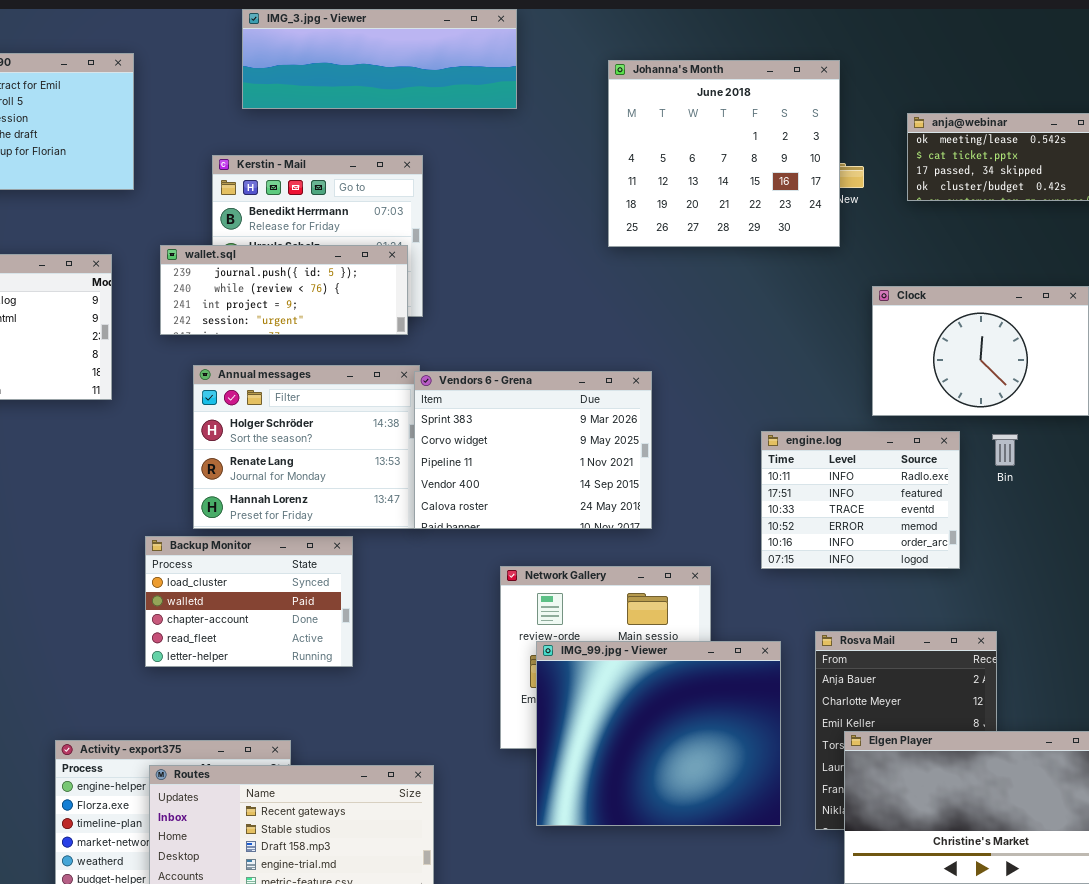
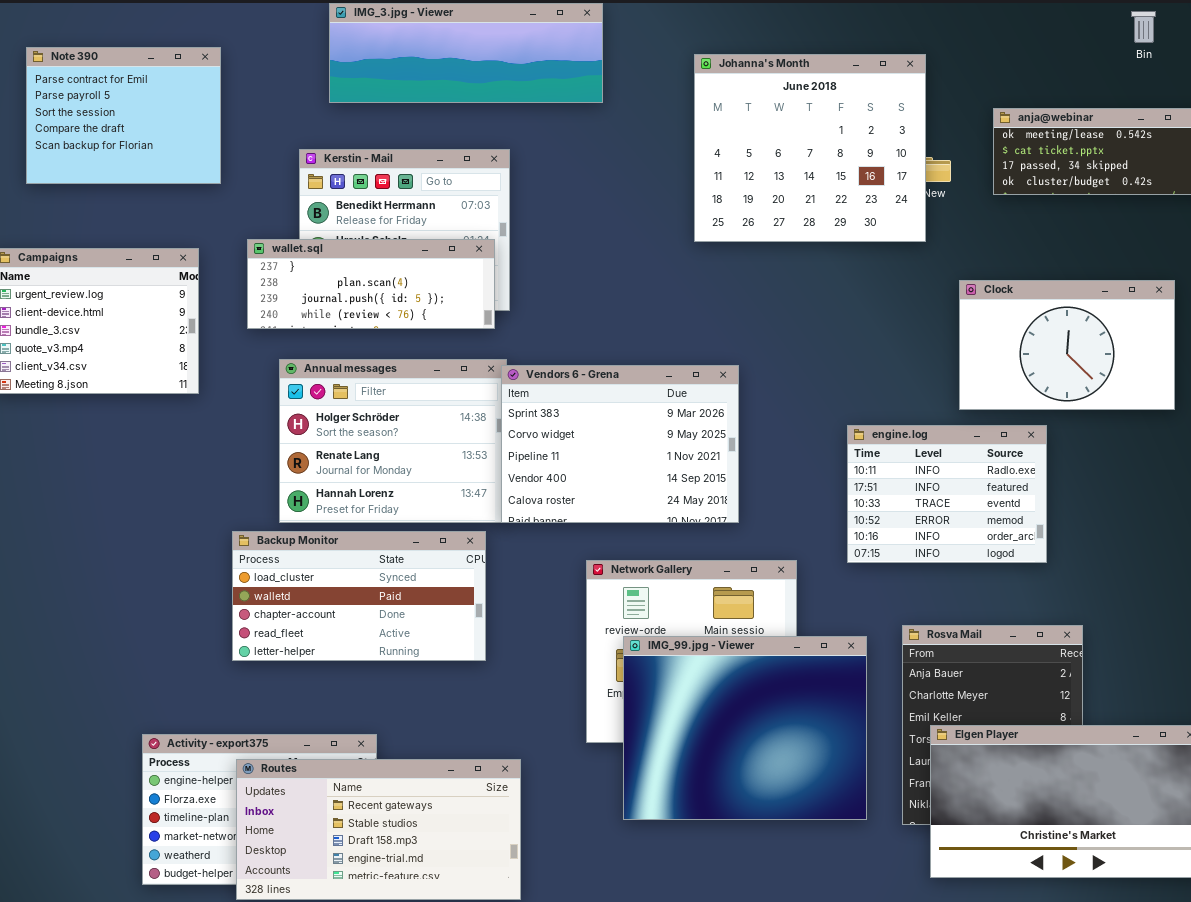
wallet.sql: [160,245,408,335] -> [247,239,495,329], scrolled up 2 rows
Bin: [992,434,1018,466] -> [1131,11,1156,43], moved
Backup Monitor: [145,536,353,667] -> [232,531,486,661], resized

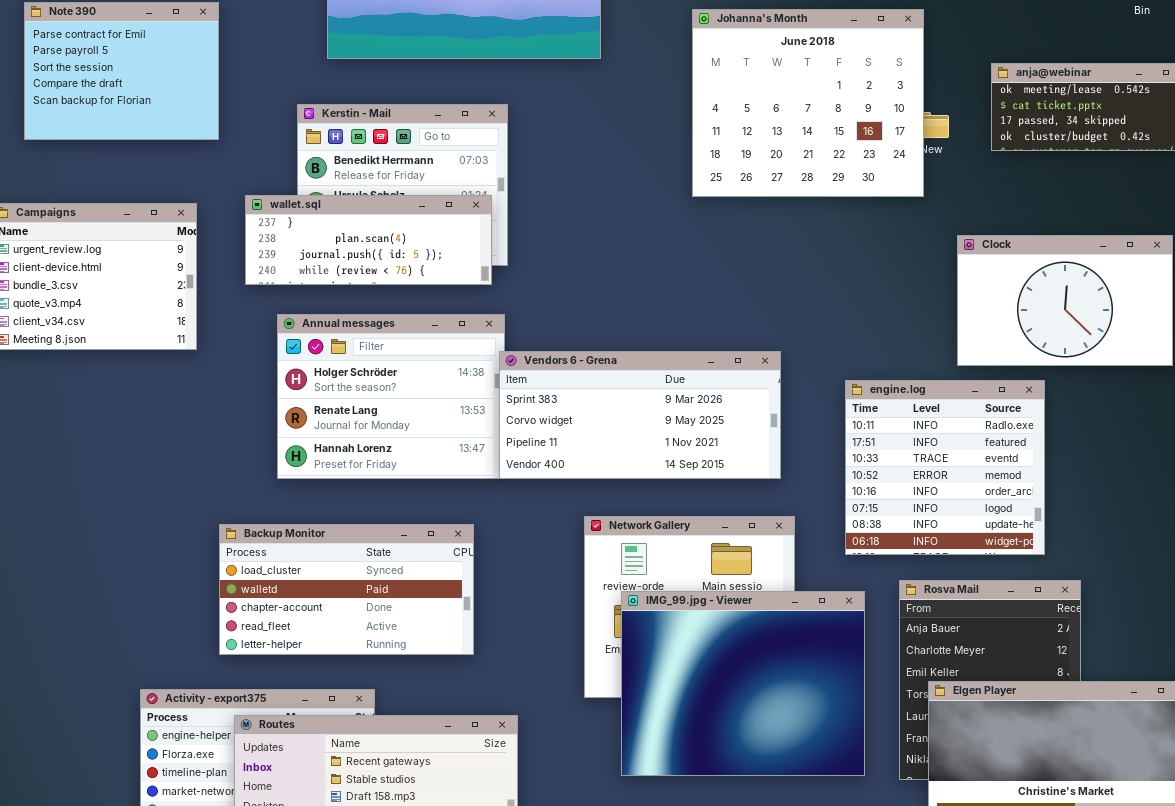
Vendors 6 - Grena: [501,365,739,523] -> [499,351,781,479], resized
engine.log: [847,425,1047,563] -> [845,380,1045,555], resized
Backup Monitor: [232,531,486,661] -> [219,524,474,655], moved

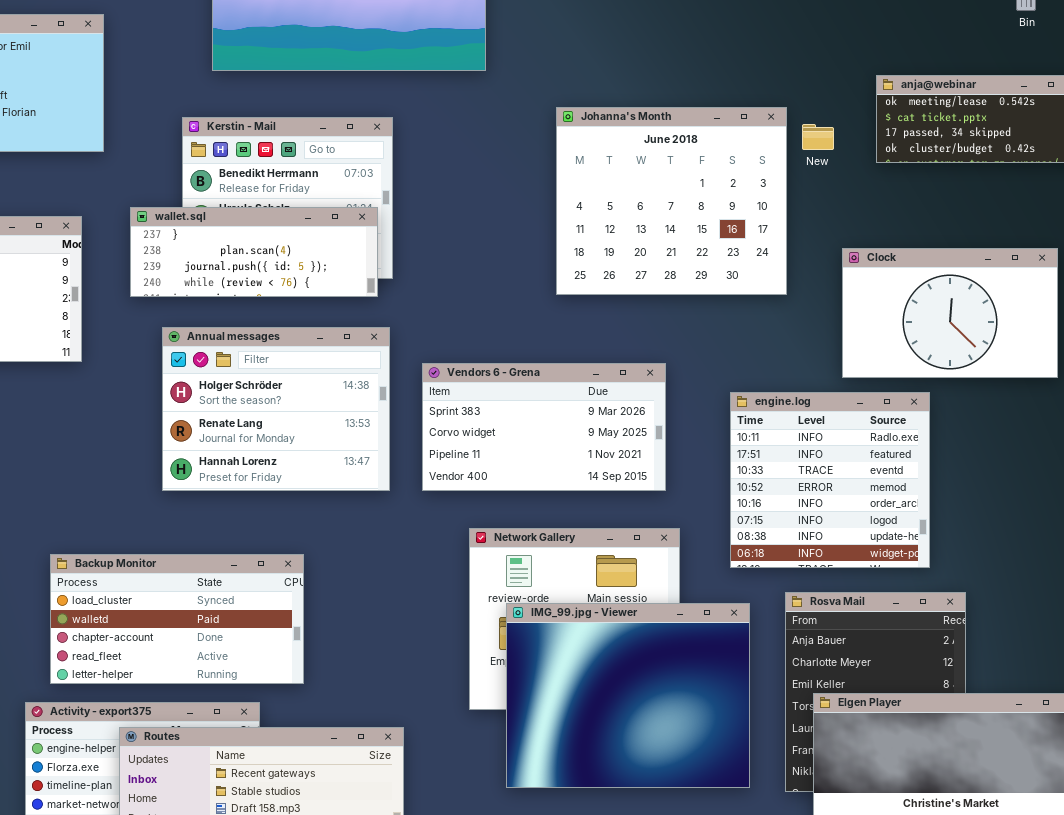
Johanna's Month: [692,9,924,197] -> [556,107,787,295], moved
Vendors 6 - Grena: [499,351,781,479] -> [422,363,666,491], resized
Backup Monitor: [219,524,474,655] -> [50,554,304,684], moved

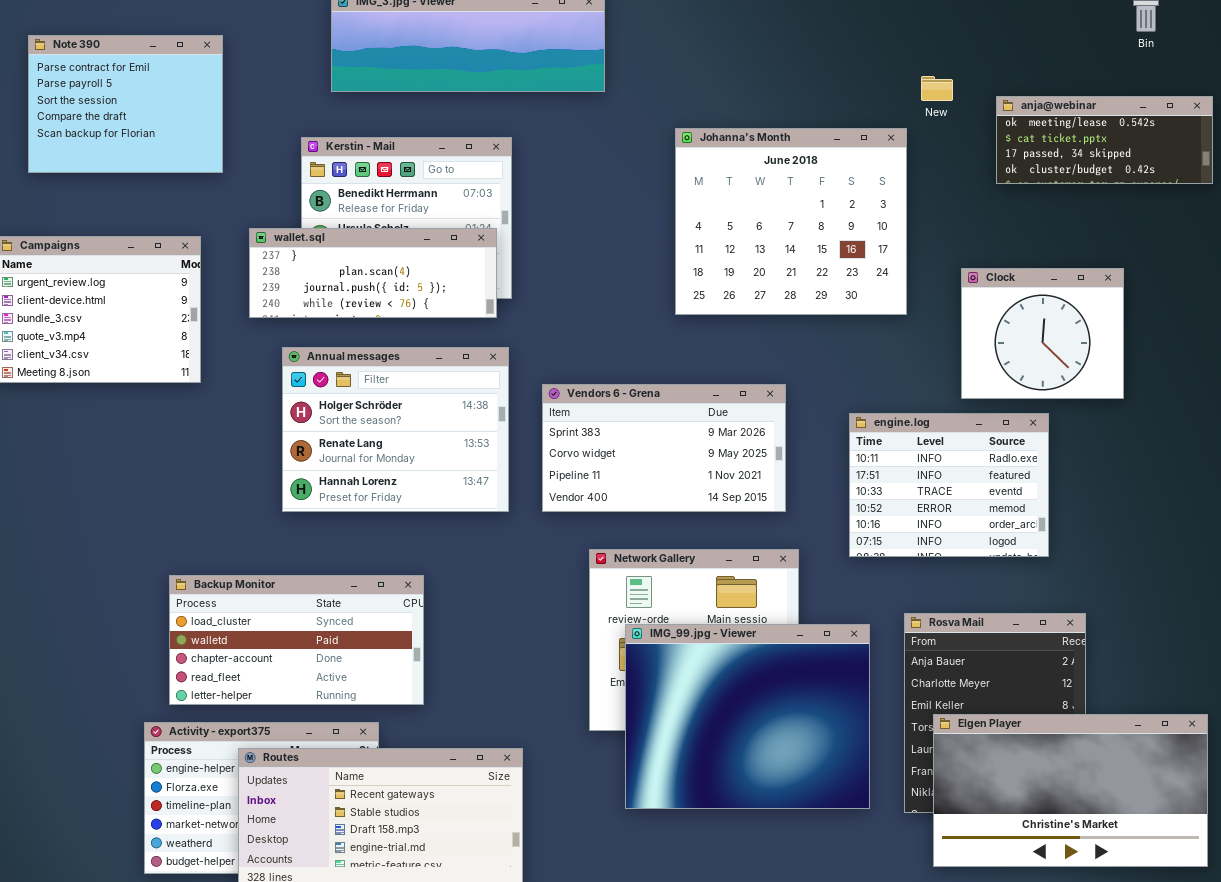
New: [802,124,834,150] -> [921,76,953,101], moved
Clock: [842,248,1058,378] -> [961,268,1124,399], resized
engine.log: [730,392,930,568] -> [849,413,1049,557], resized

